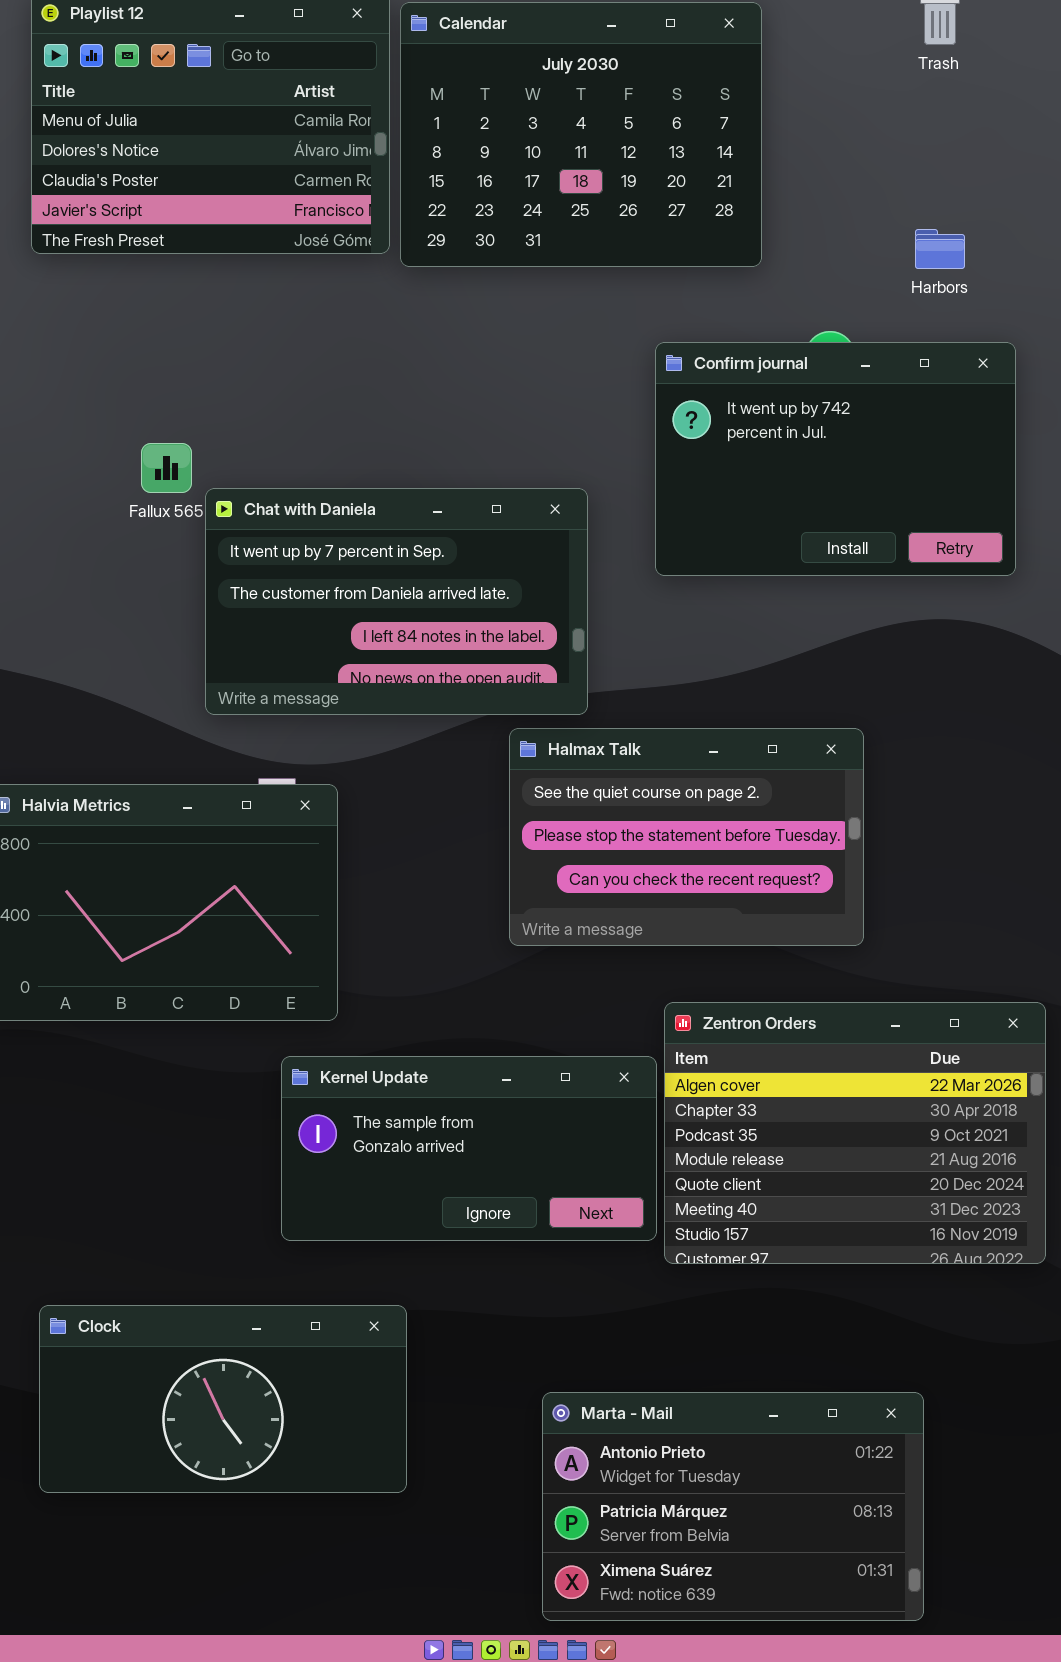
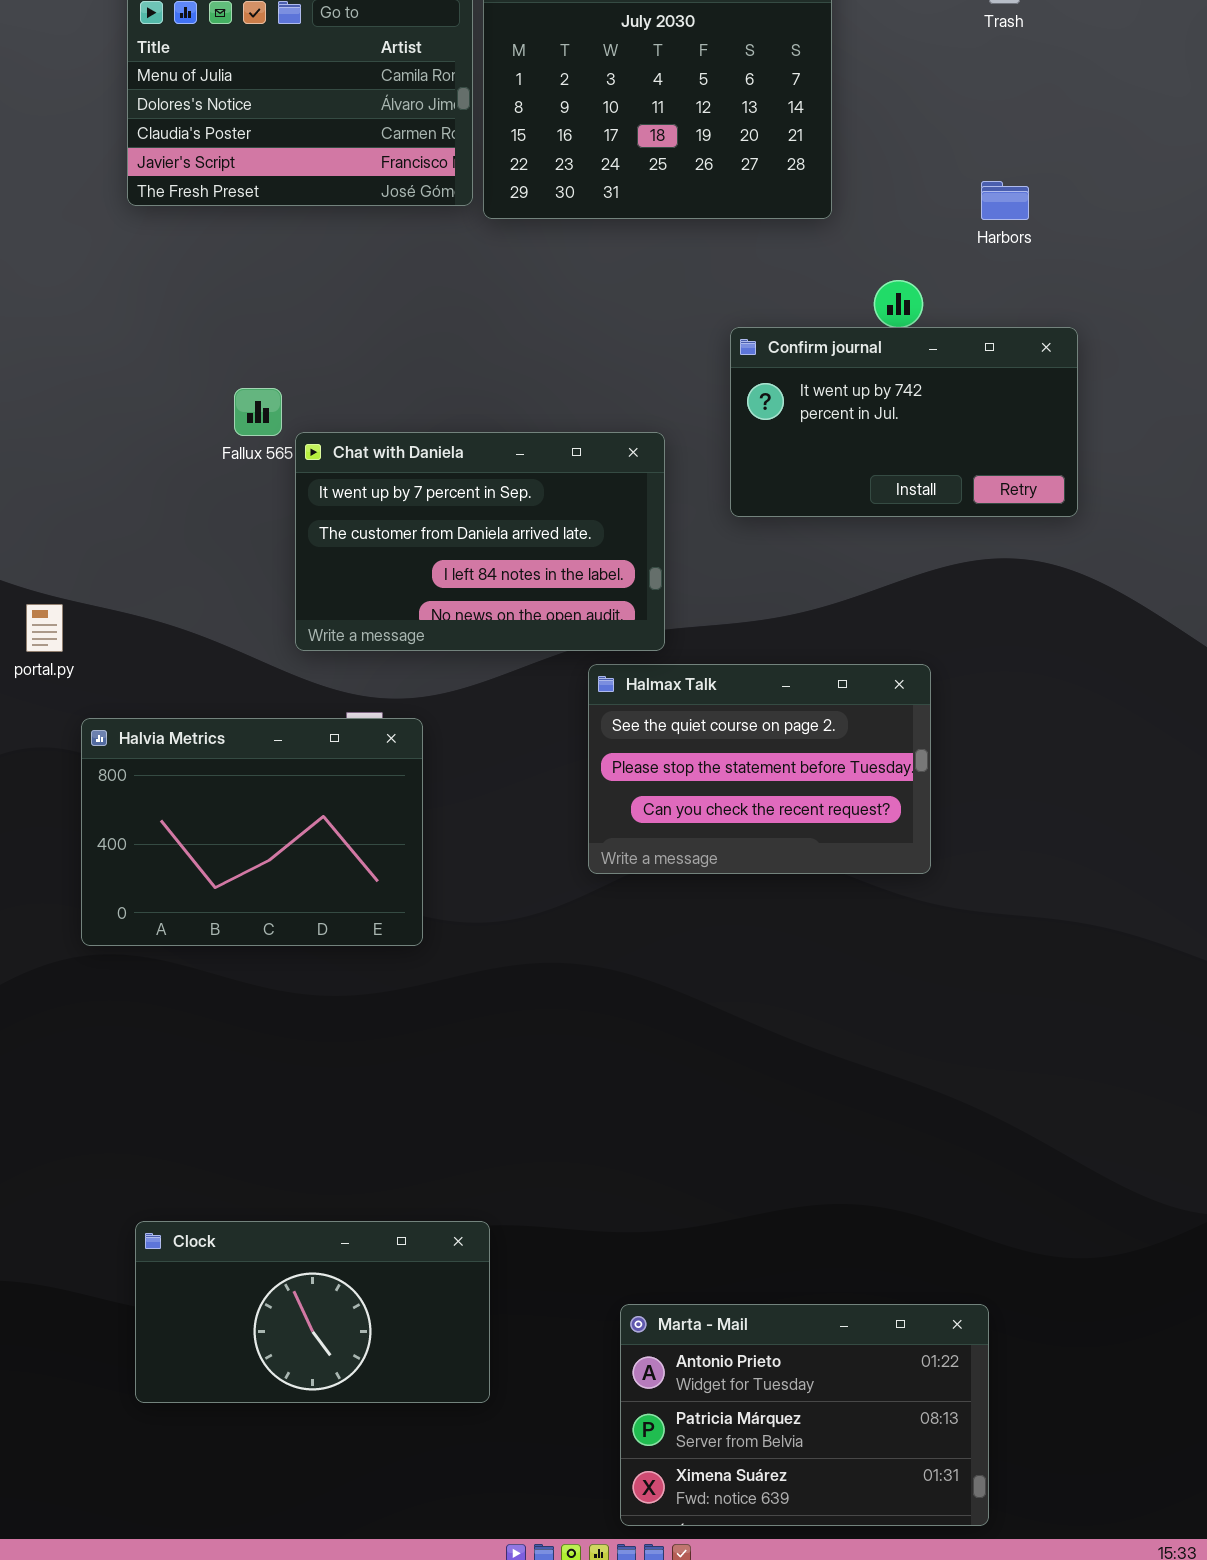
Confirm journal: [655,342,1016,576] -> [730,327,1078,517], resized
Zentron Orders: [664,1002,1046,1264] -> none, closed
Kernel Update: [281,1056,657,1241] -> none, closed

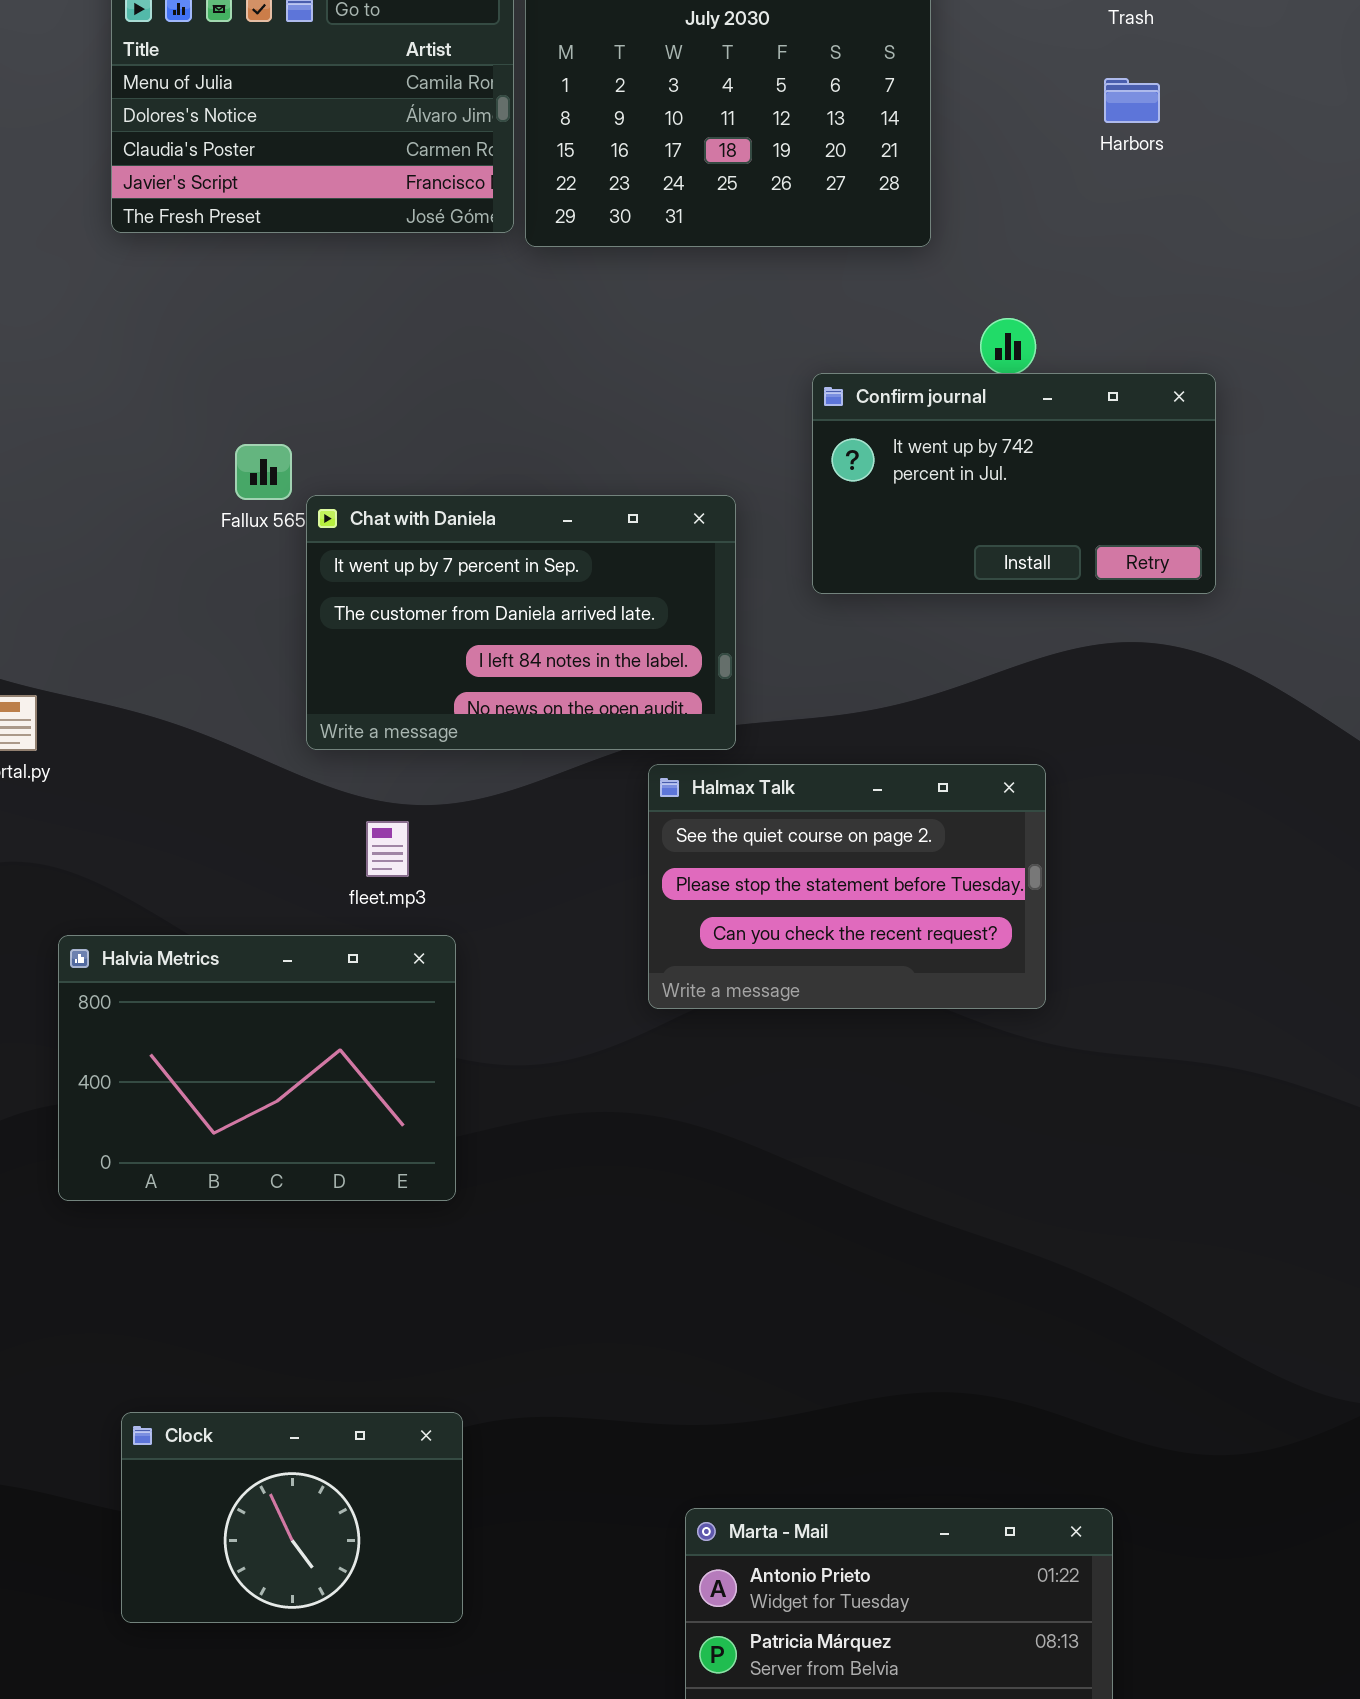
Harbors: [981,181,1029,220] -> [1104,78,1160,123], moved
Halvia Metrics: [81,718,423,946] -> [58,935,456,1201], moved
Clock: [135,1221,490,1403] -> [121,1412,463,1623], resized

